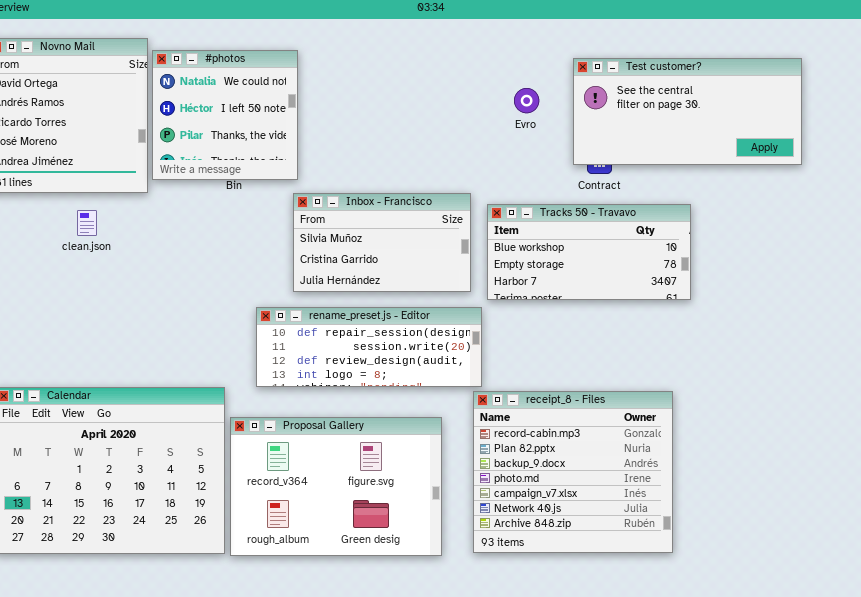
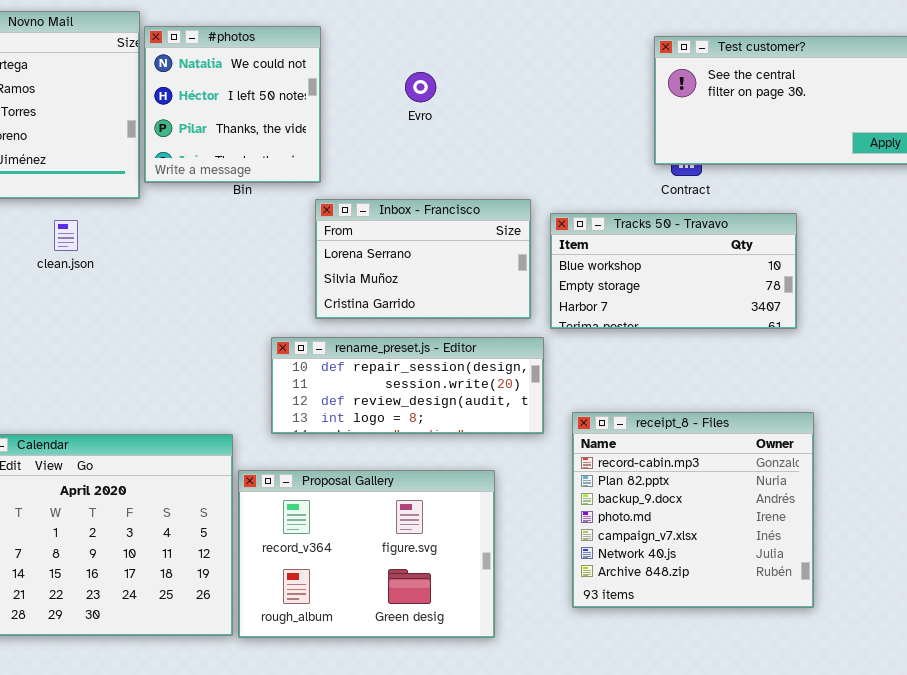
Evro: [514,88,539,113] -> [405,72,436,102], moved
Inbox - Francisco: [293,193,471,292] -> [315,199,531,319], scrolled up 1 row
receipt_8 - Files: [473,391,673,553] -> [572,412,814,608], moved

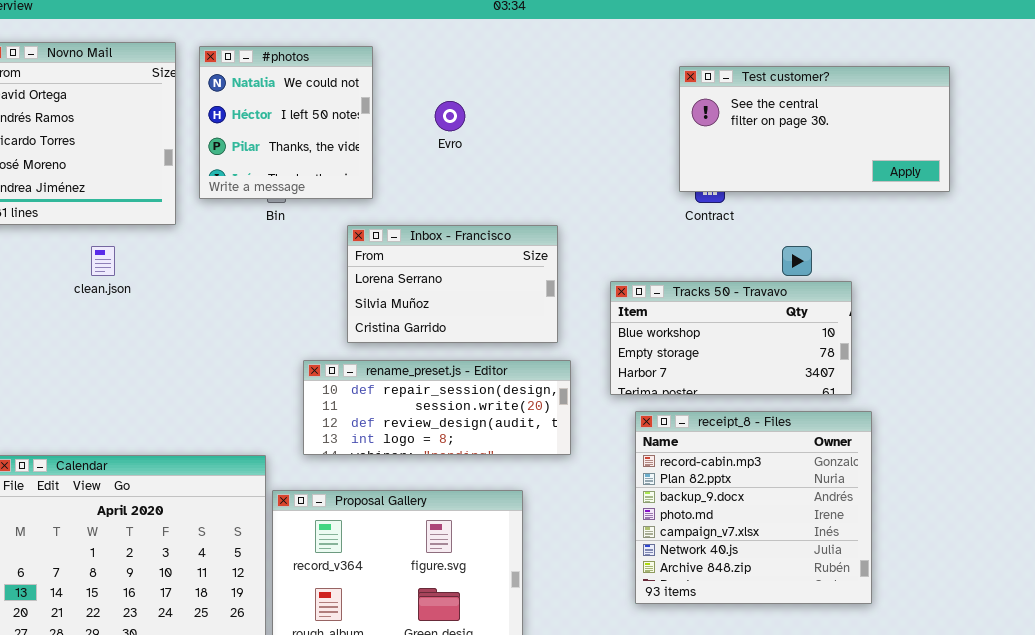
#photos: [144,26,321,183] -> [199,46,373,199], moved
Tracks 50 - Travavo: [550,213,797,329] -> [610,281,852,395], moved
receipt_8 - Files: [572,412,814,608] -> [635,411,872,604], moved

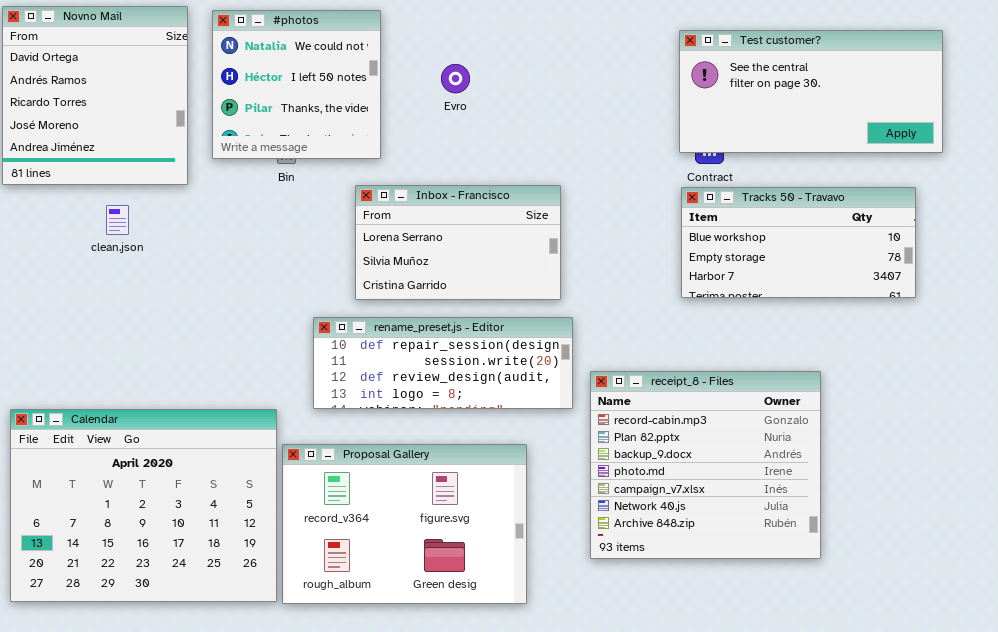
Tracks 50 - Travavo: [610,281,852,395] -> [681,187,916,298], moved
receipt_8 - Files: [635,411,872,604] -> [590,371,821,559], moved

